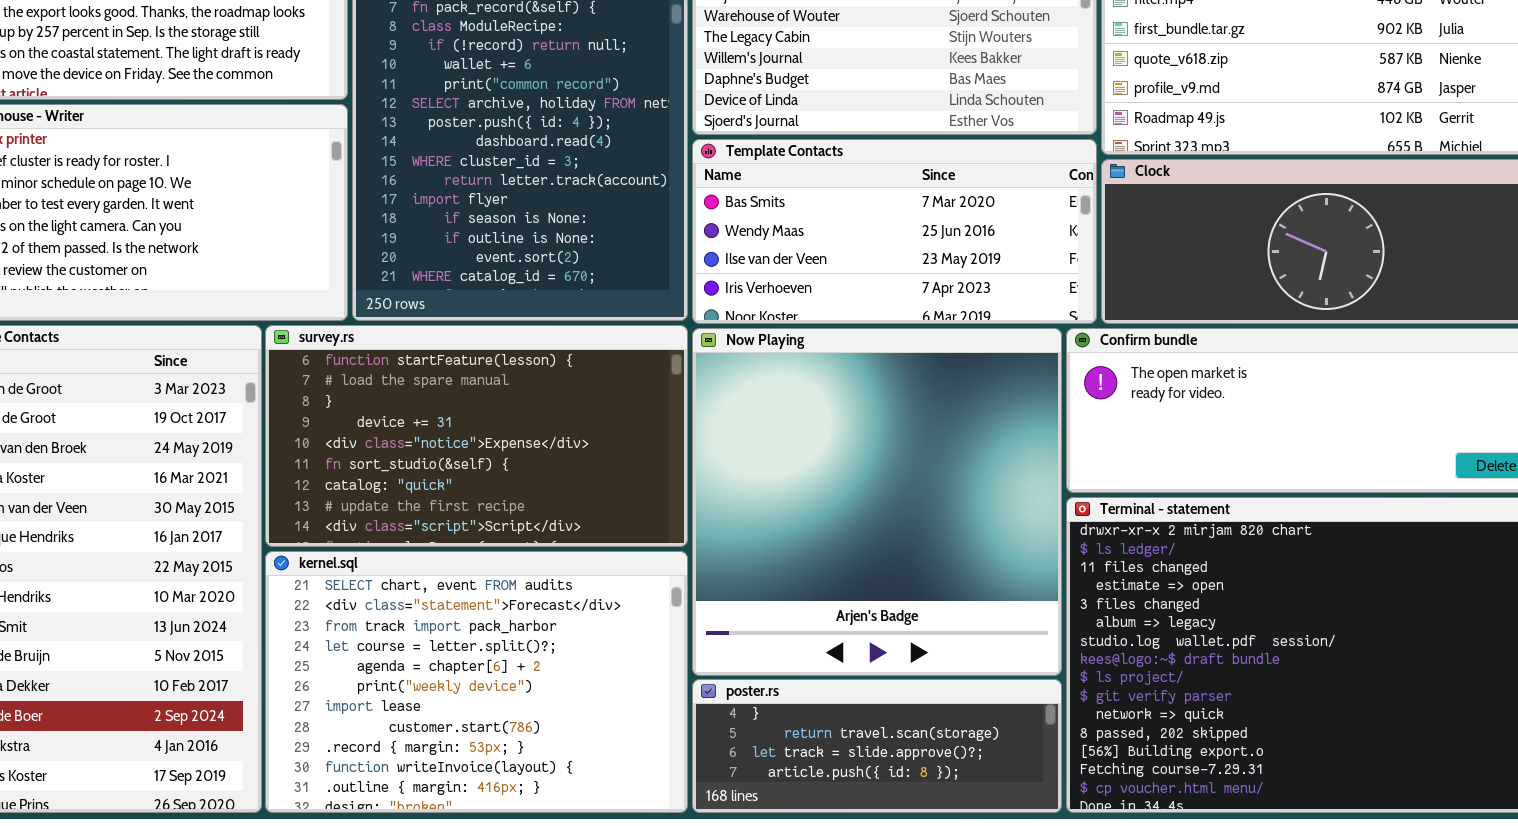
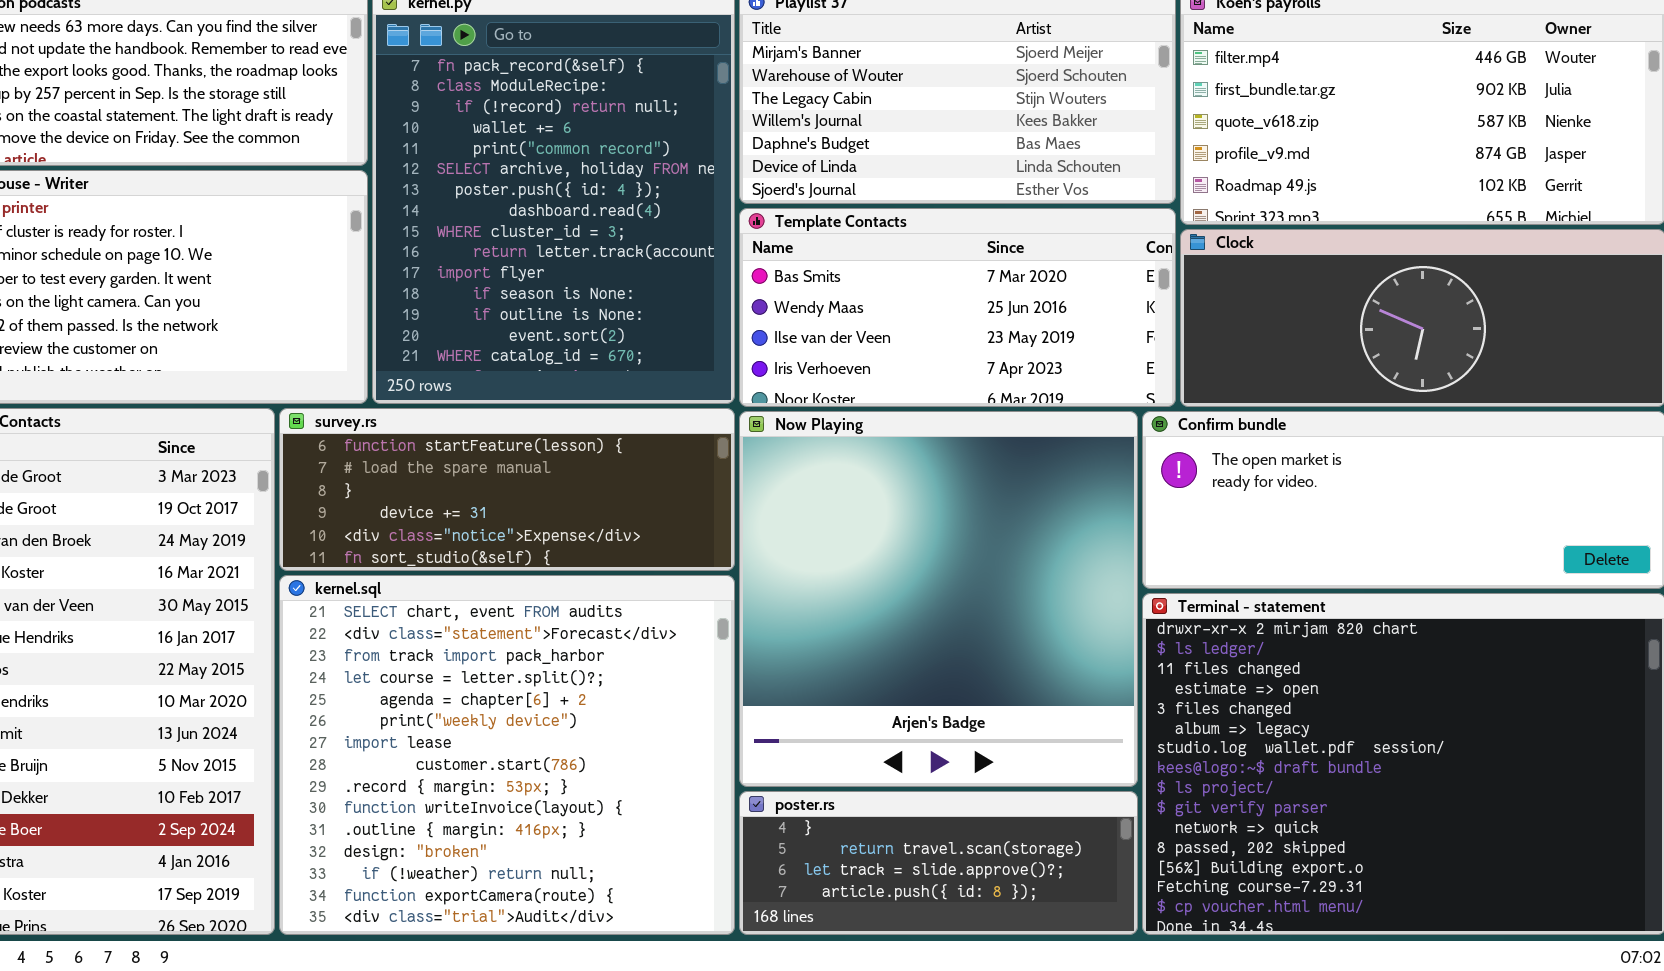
survey.rs: [265,325,688,547] -> [279,408,735,571], resized
kernel.sql: [265,551,688,813] -> [279,575,735,935], resized

